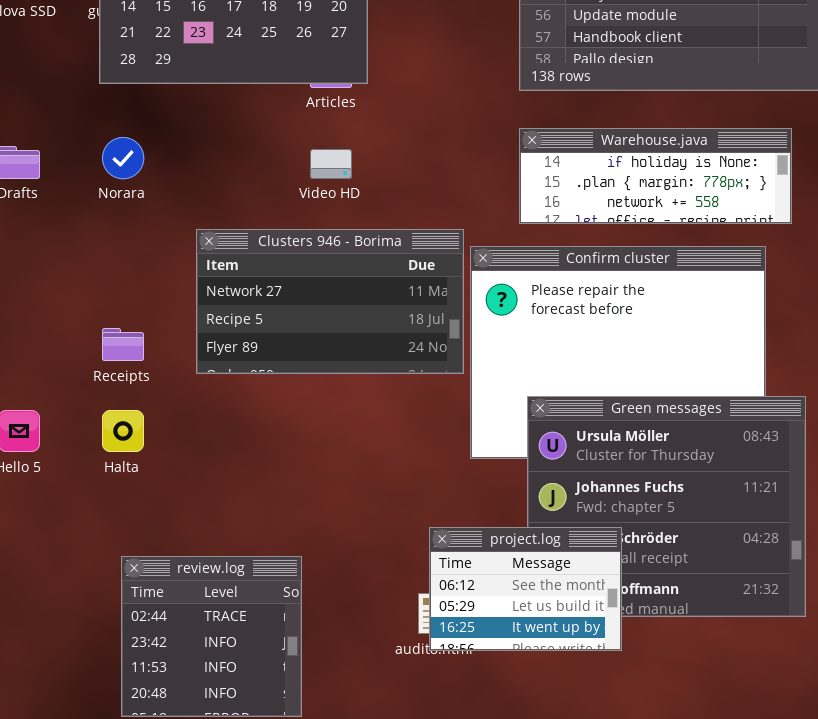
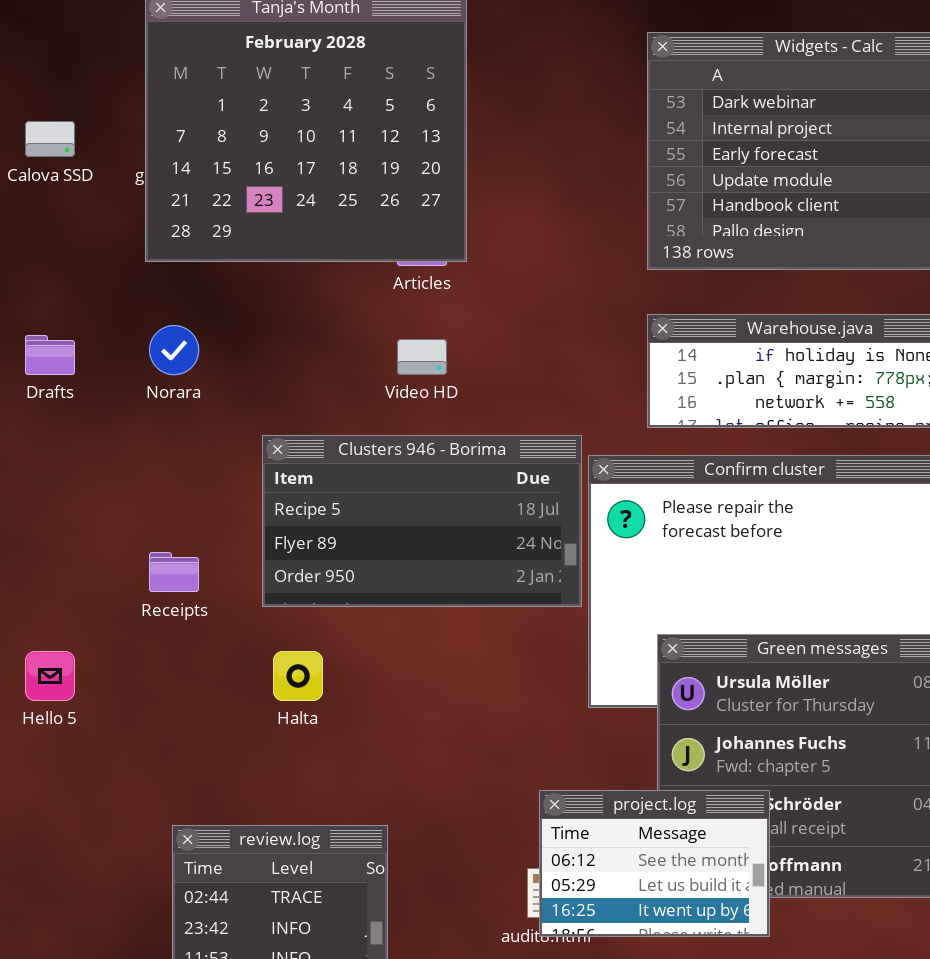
Clusters 946 - Borima: [196,229,464,374] -> [262,435,582,607], scrolled down 1 row
Halta: [102,410,144,452] -> [273,651,323,701], moved

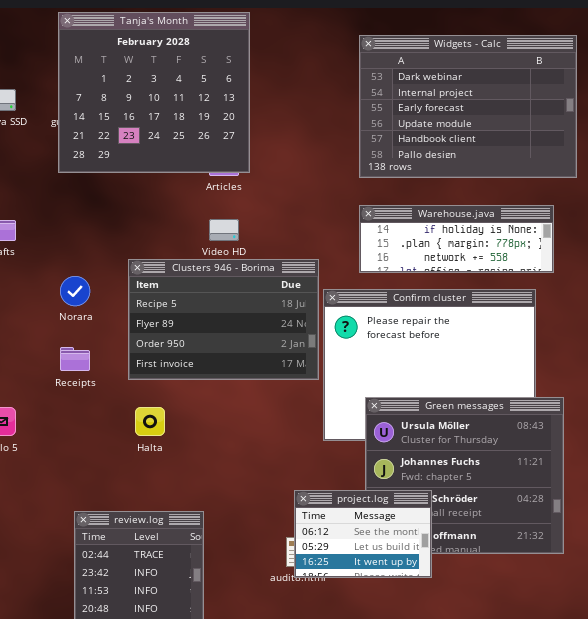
Norara: [149,325,199,375] -> [60,276,90,306], moved
Clusters 946 - Borima: [262,435,582,607] -> [128,259,319,380], resized

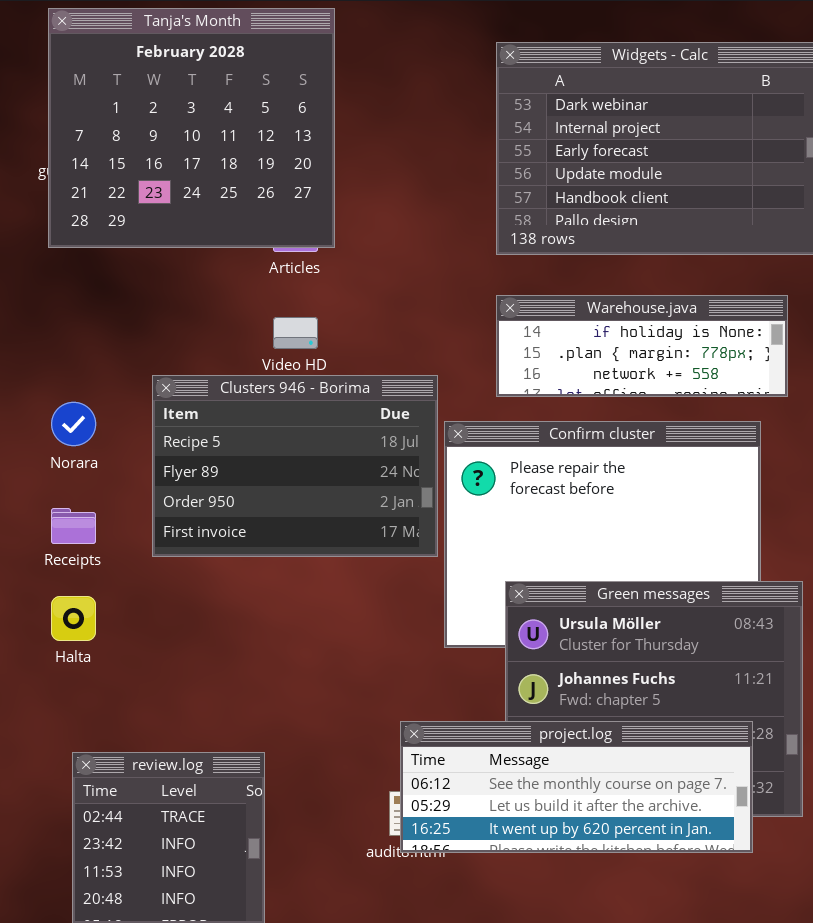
Halta: [135,407,165,436] -> [51,596,96,641], moved
project.log: [294,490,432,578] -> [400,721,753,853], resized

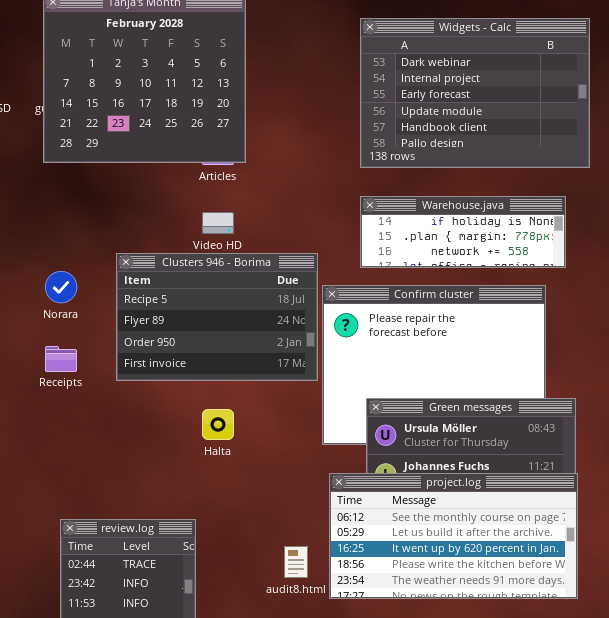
Halta: [51,596,96,641] -> [202,409,234,440], moved
project.log: [400,721,753,853] -> [329,473,578,599], moved, resized

